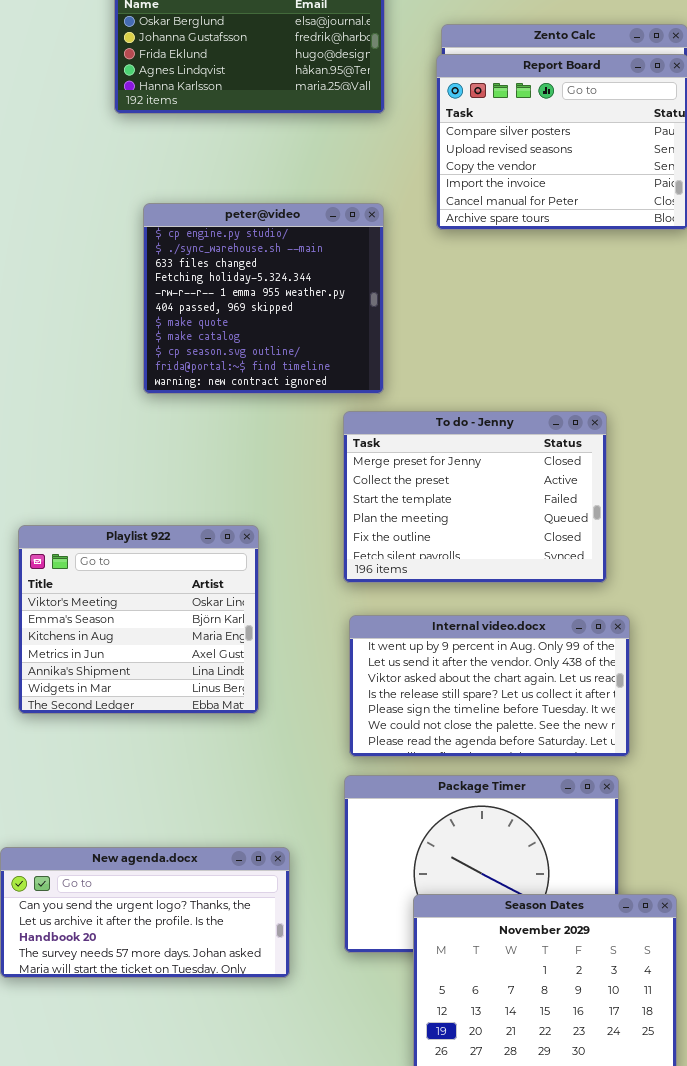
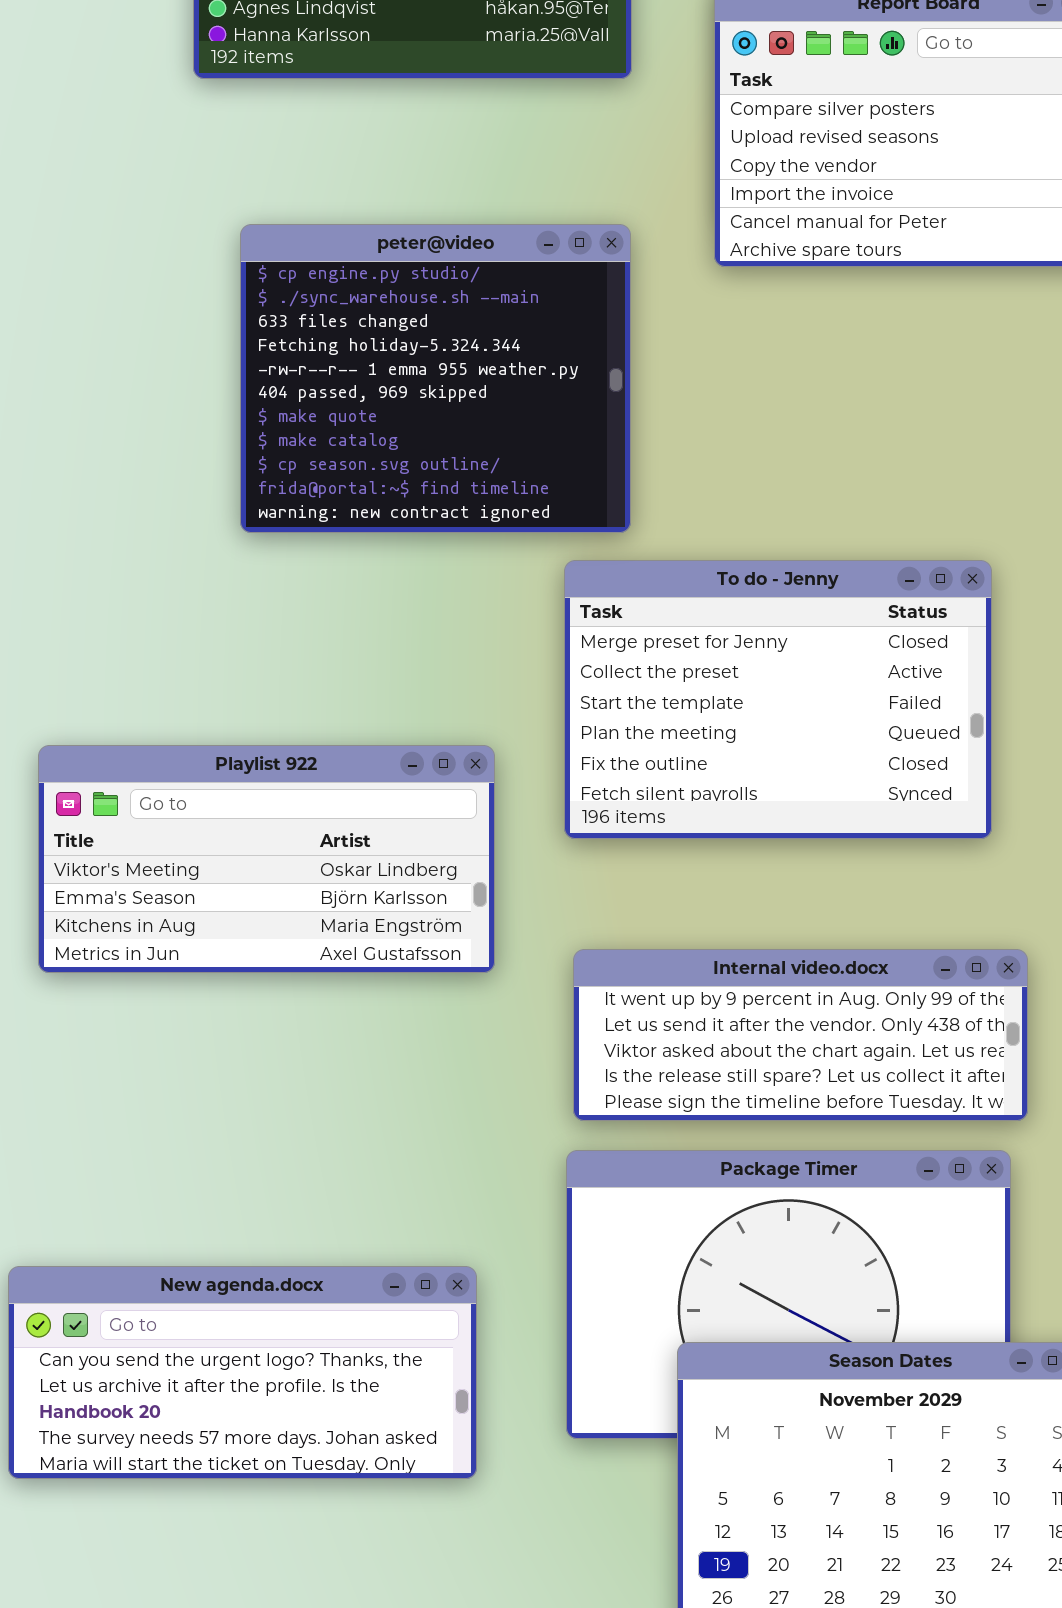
Playlist 922: [18,525,259,714] -> [38,745,495,973], resized
Internal video.docx: [349,615,630,757] -> [573,949,1028,1121], resized

